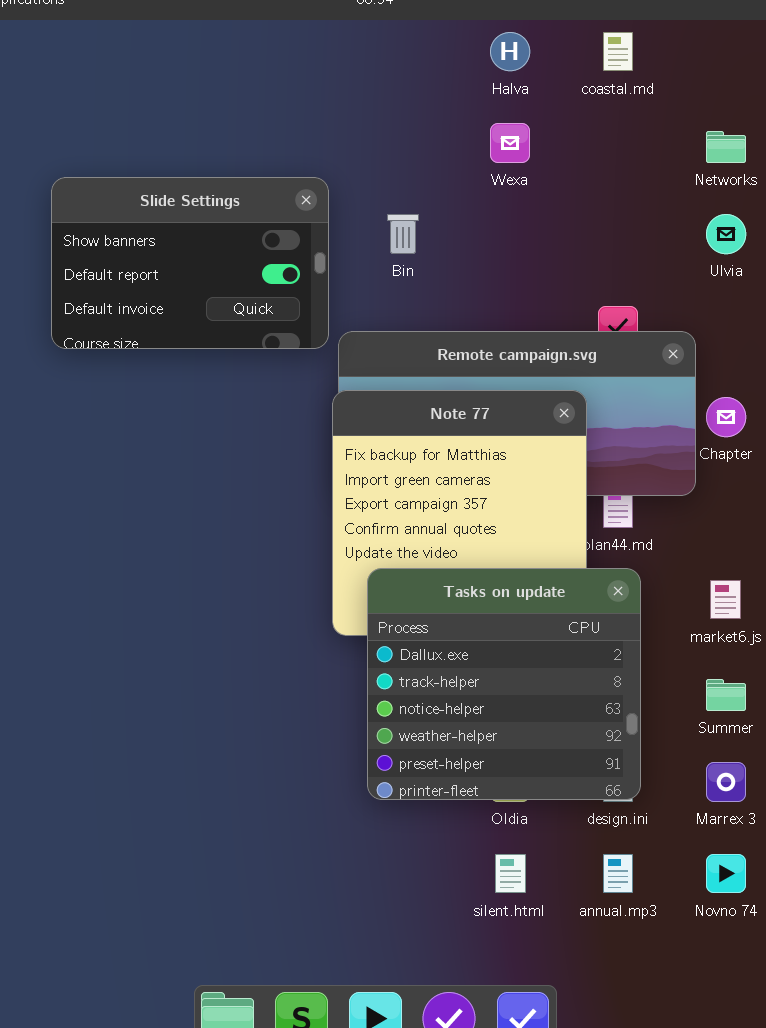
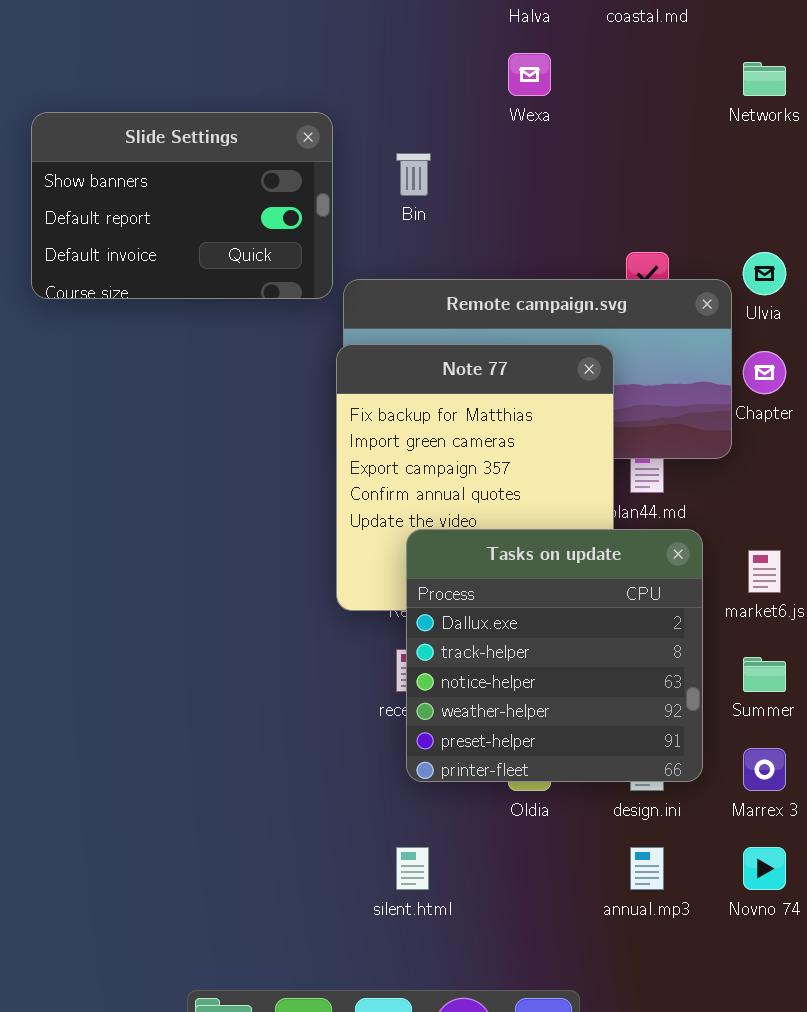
Ulvia: [706,214,746,254] -> [743,252,786,295], moved
Tasks on update: [367,568,641,800] -> [406,529,703,782], moved
silent.html: [495,854,526,893] -> [396,847,429,890], moved

